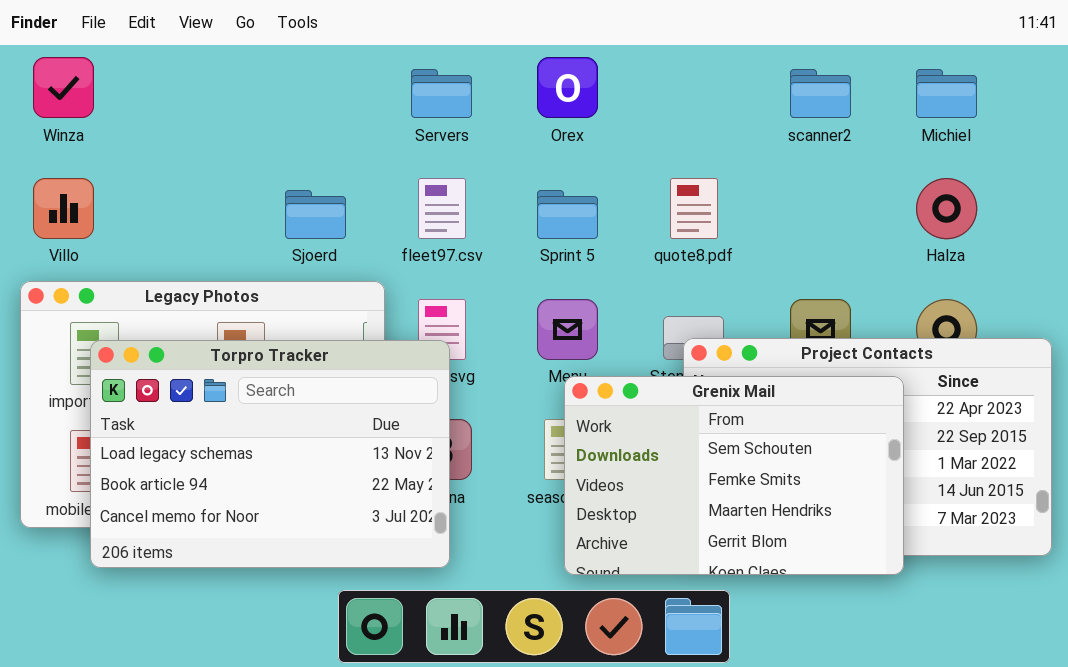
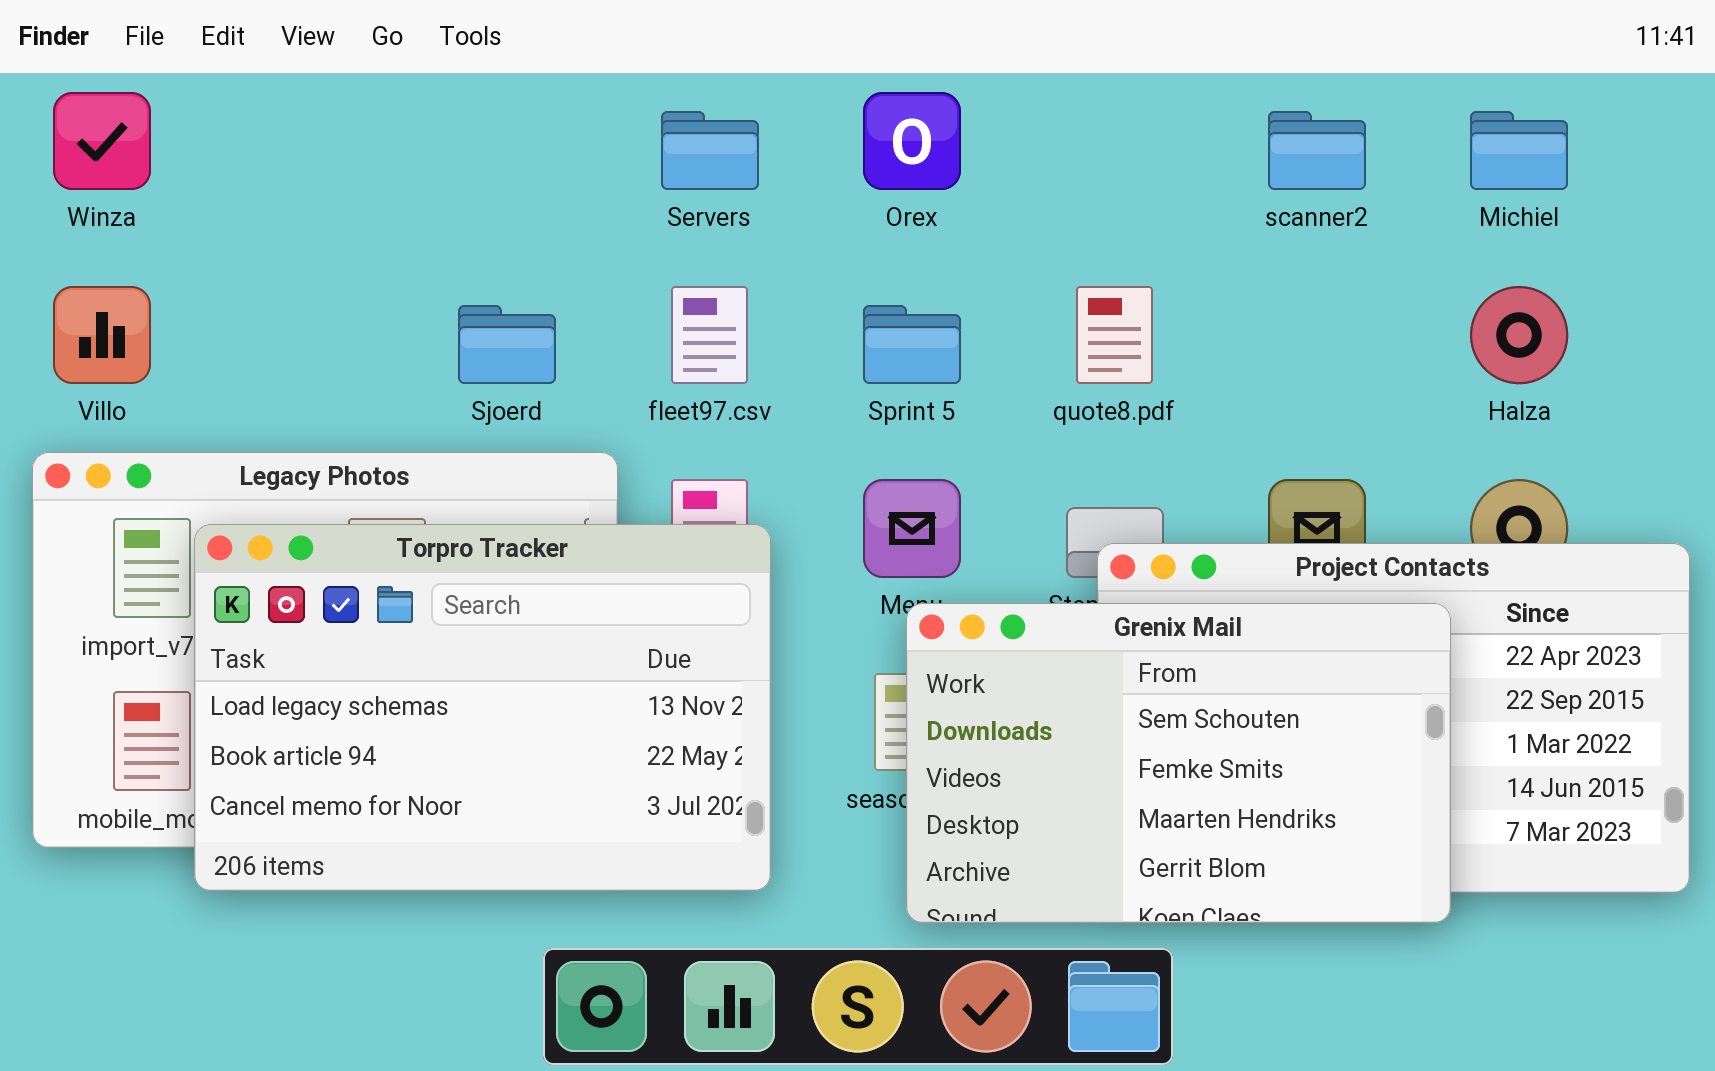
Torpro Tracker: [90,340,450,568] -> [194,524,771,891], moved

